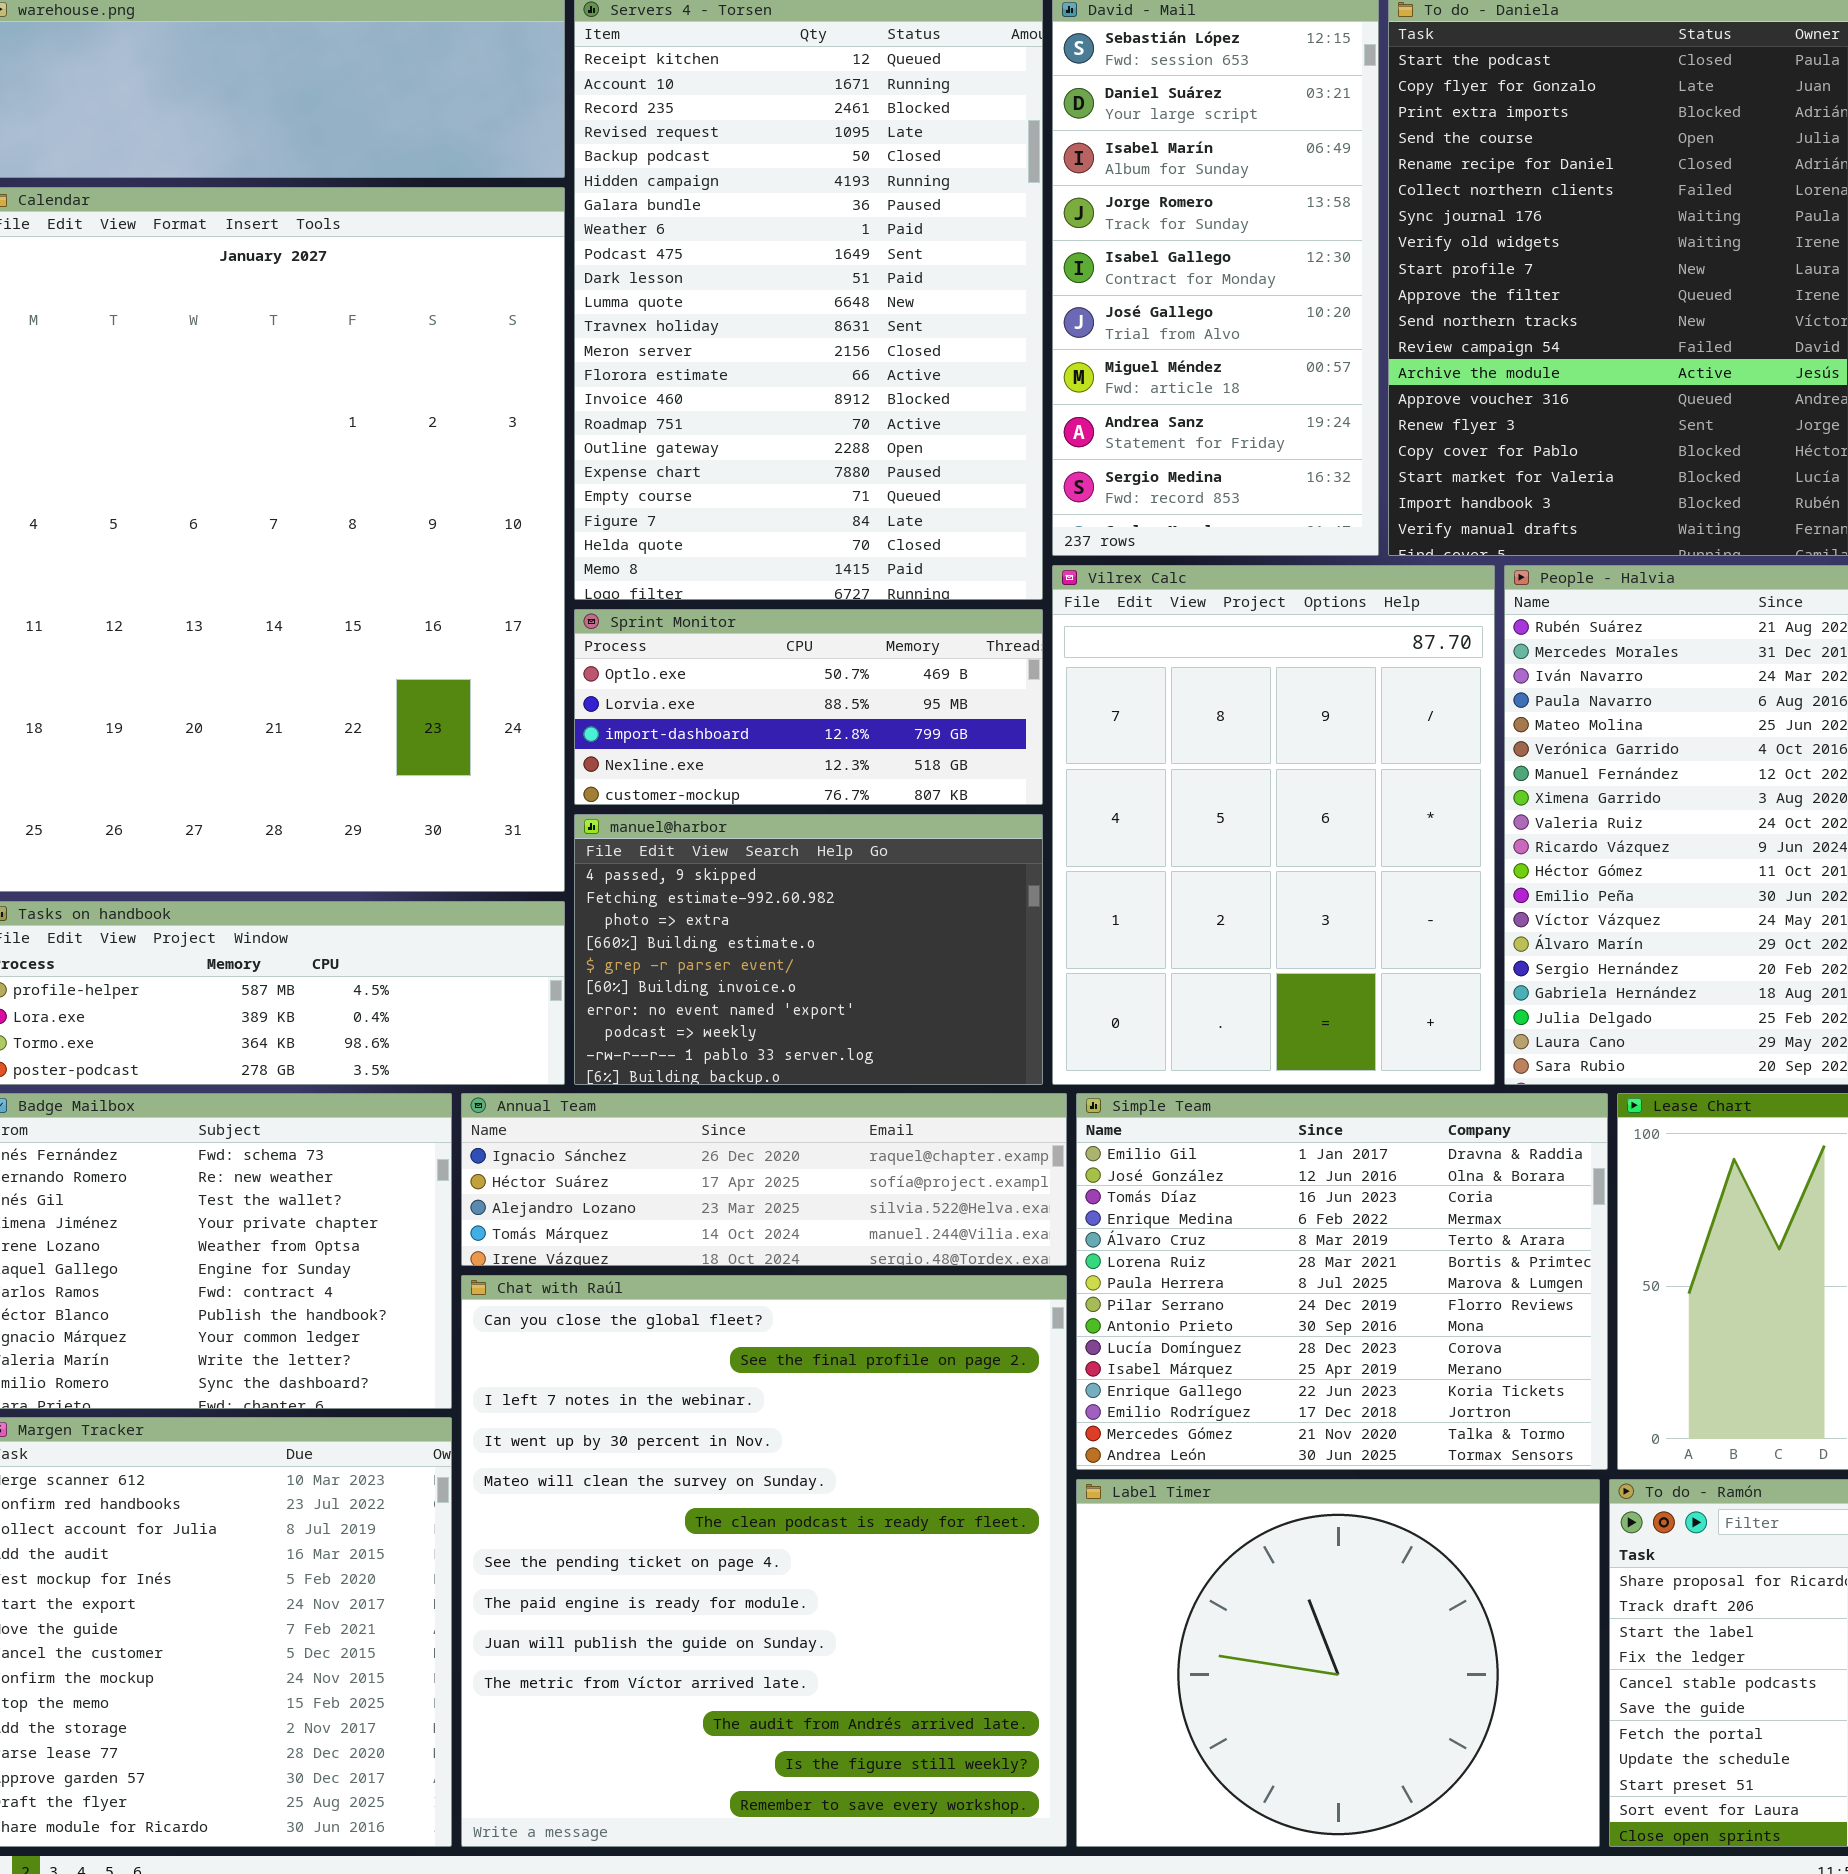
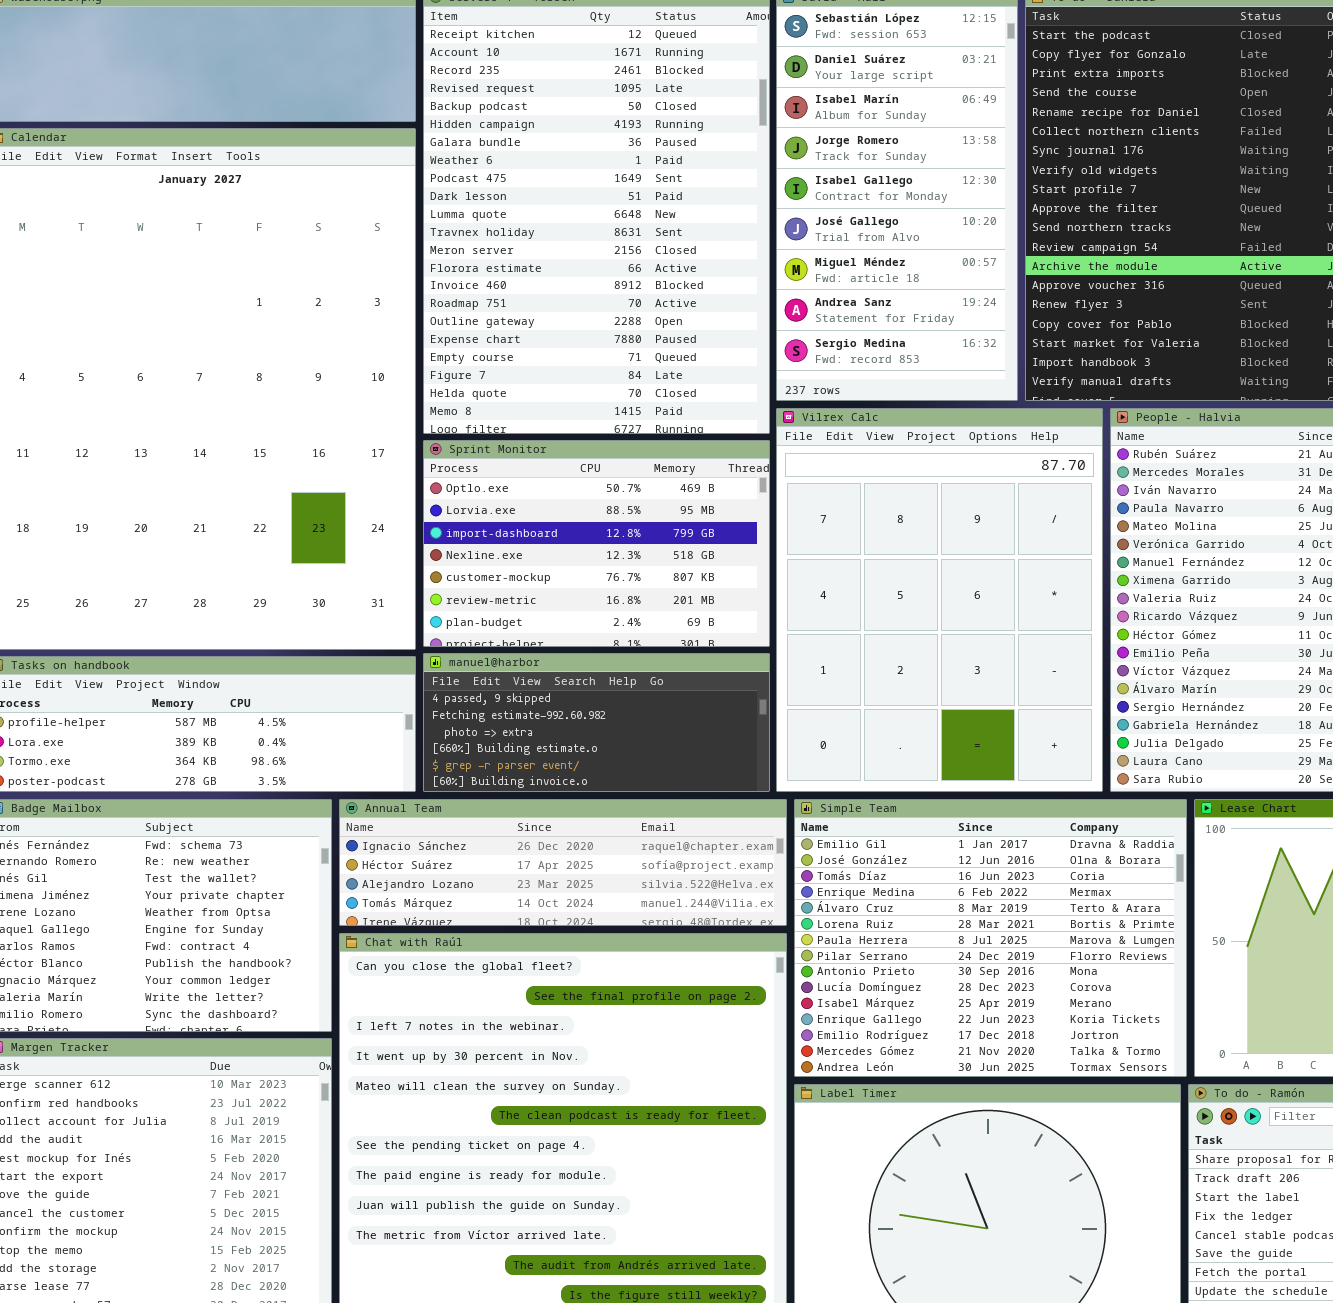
Sprint Monitor: [574,609,1043,805] -> [423,440,770,647], resized
manuel@harbor: [574,814,1043,1085] -> [423,653,770,792], resized

